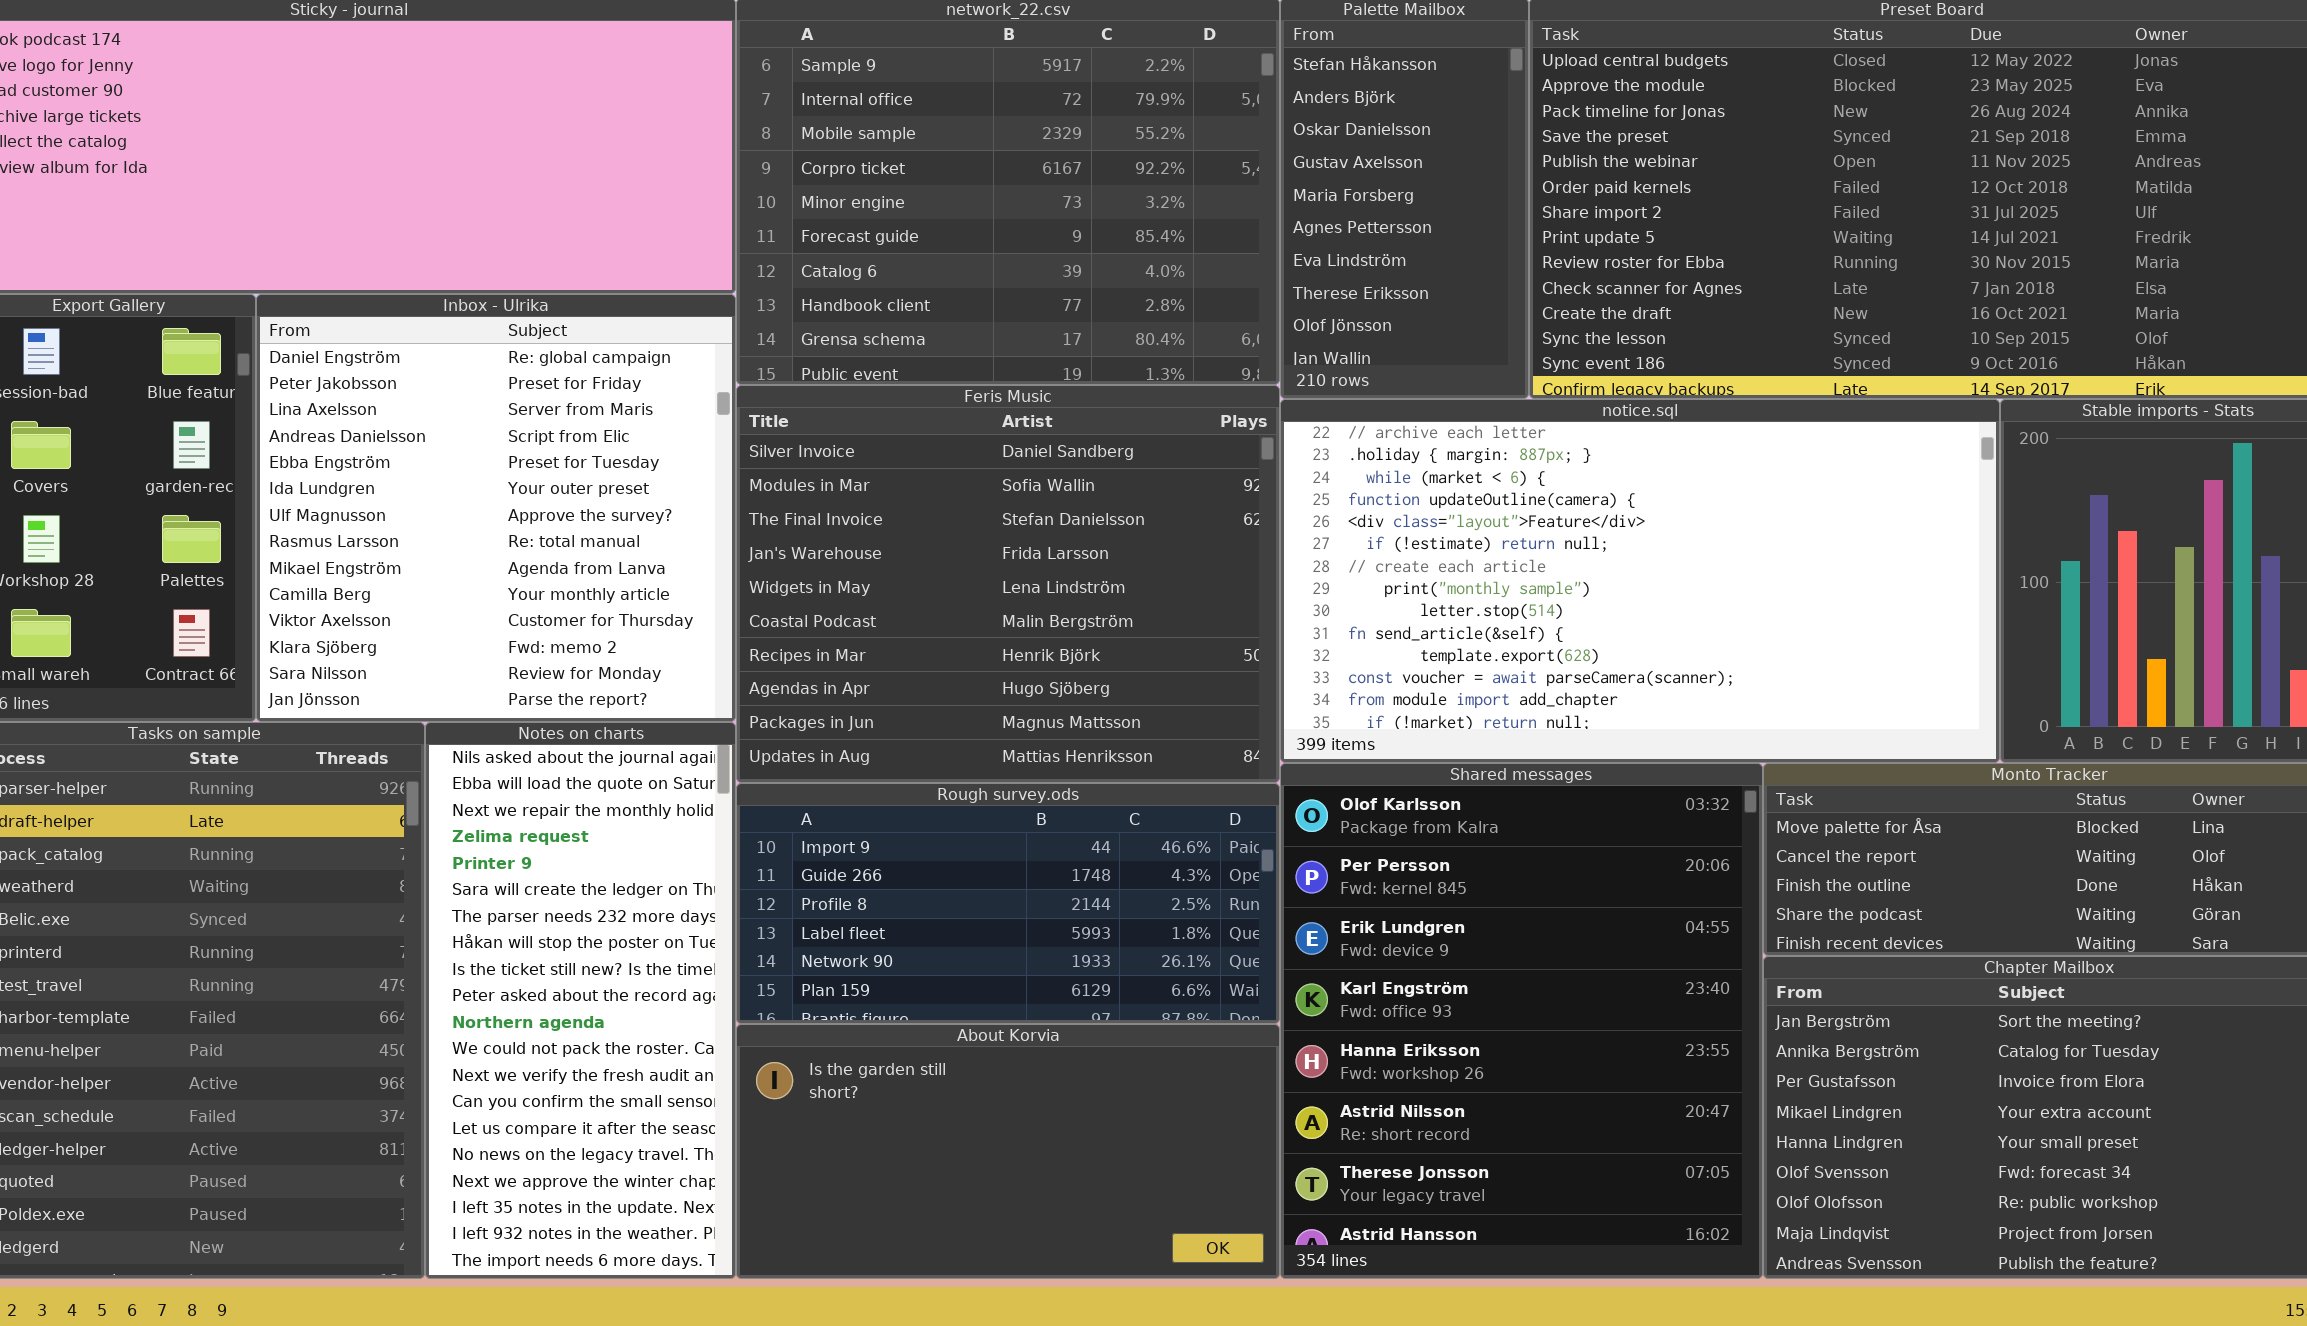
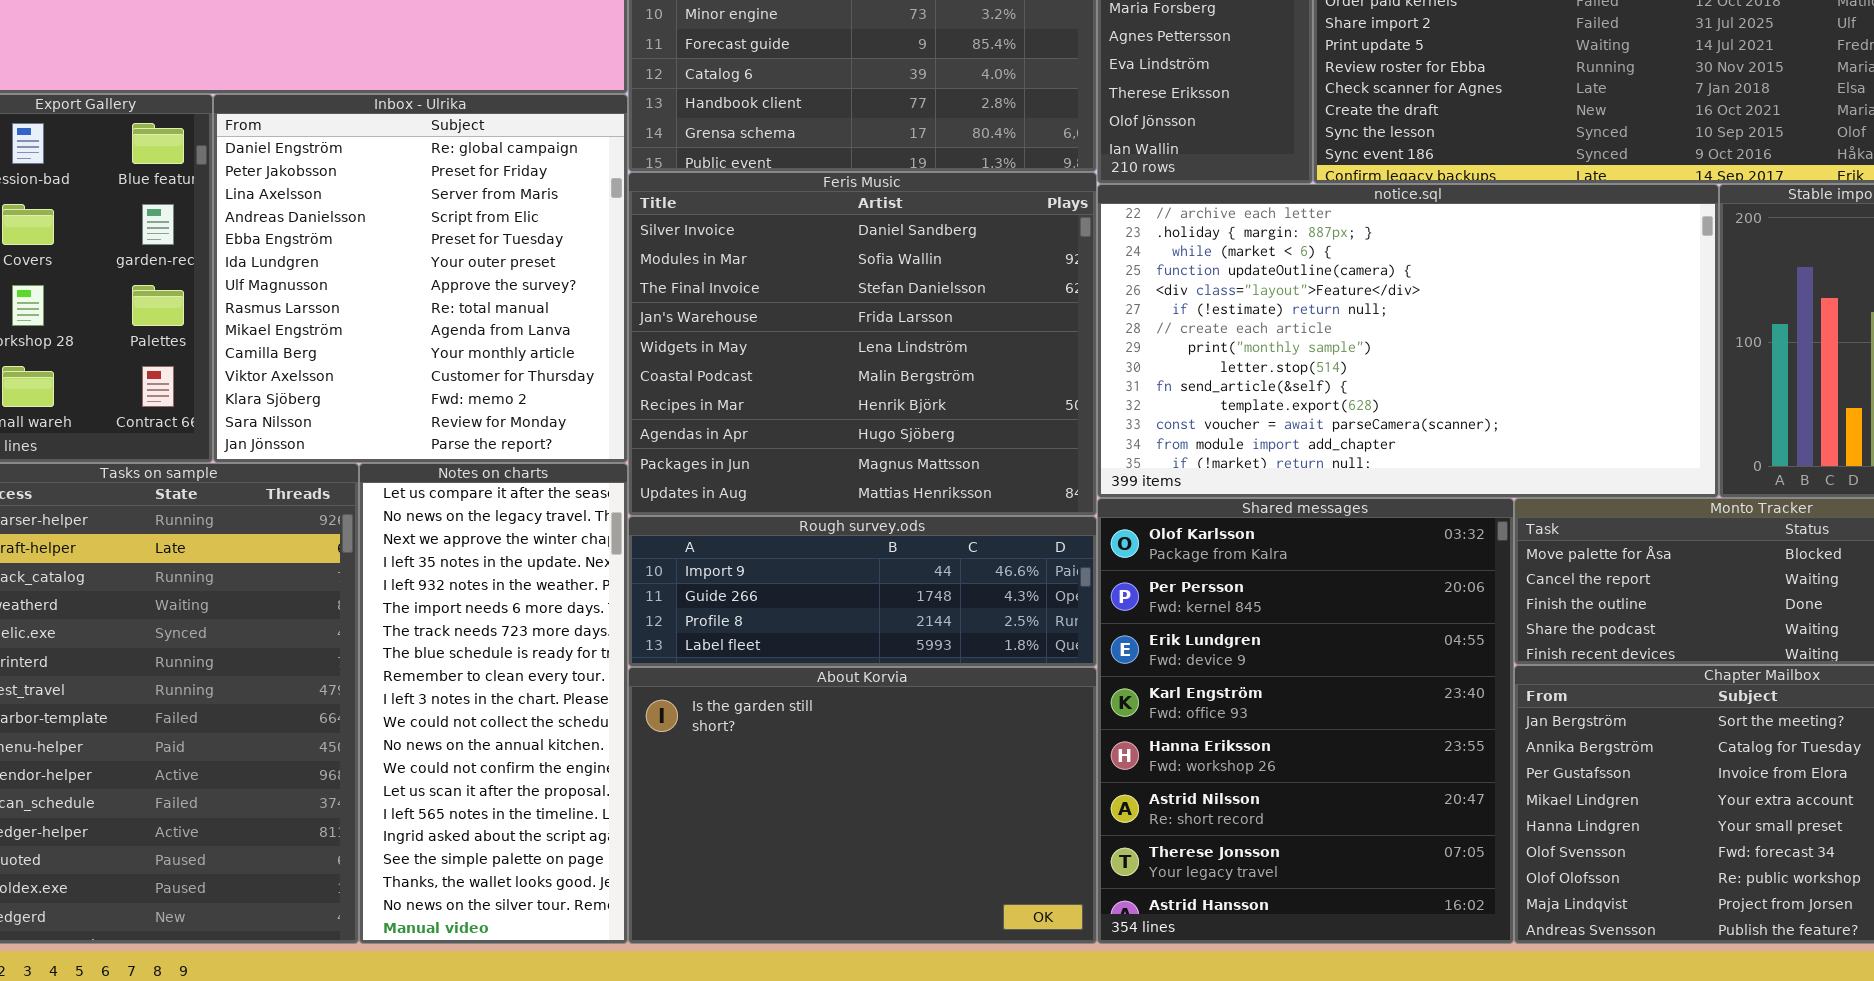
Notes on charts: [425,722,736,1279] -> [359,463,628,944], scrolled down 14 rows
Rough survey.ods: [736,783,1280,1024] -> [628,516,1097,667], resized
About Korvia: [736,1024,1280,1279] -> [628,667,1097,944], resized

